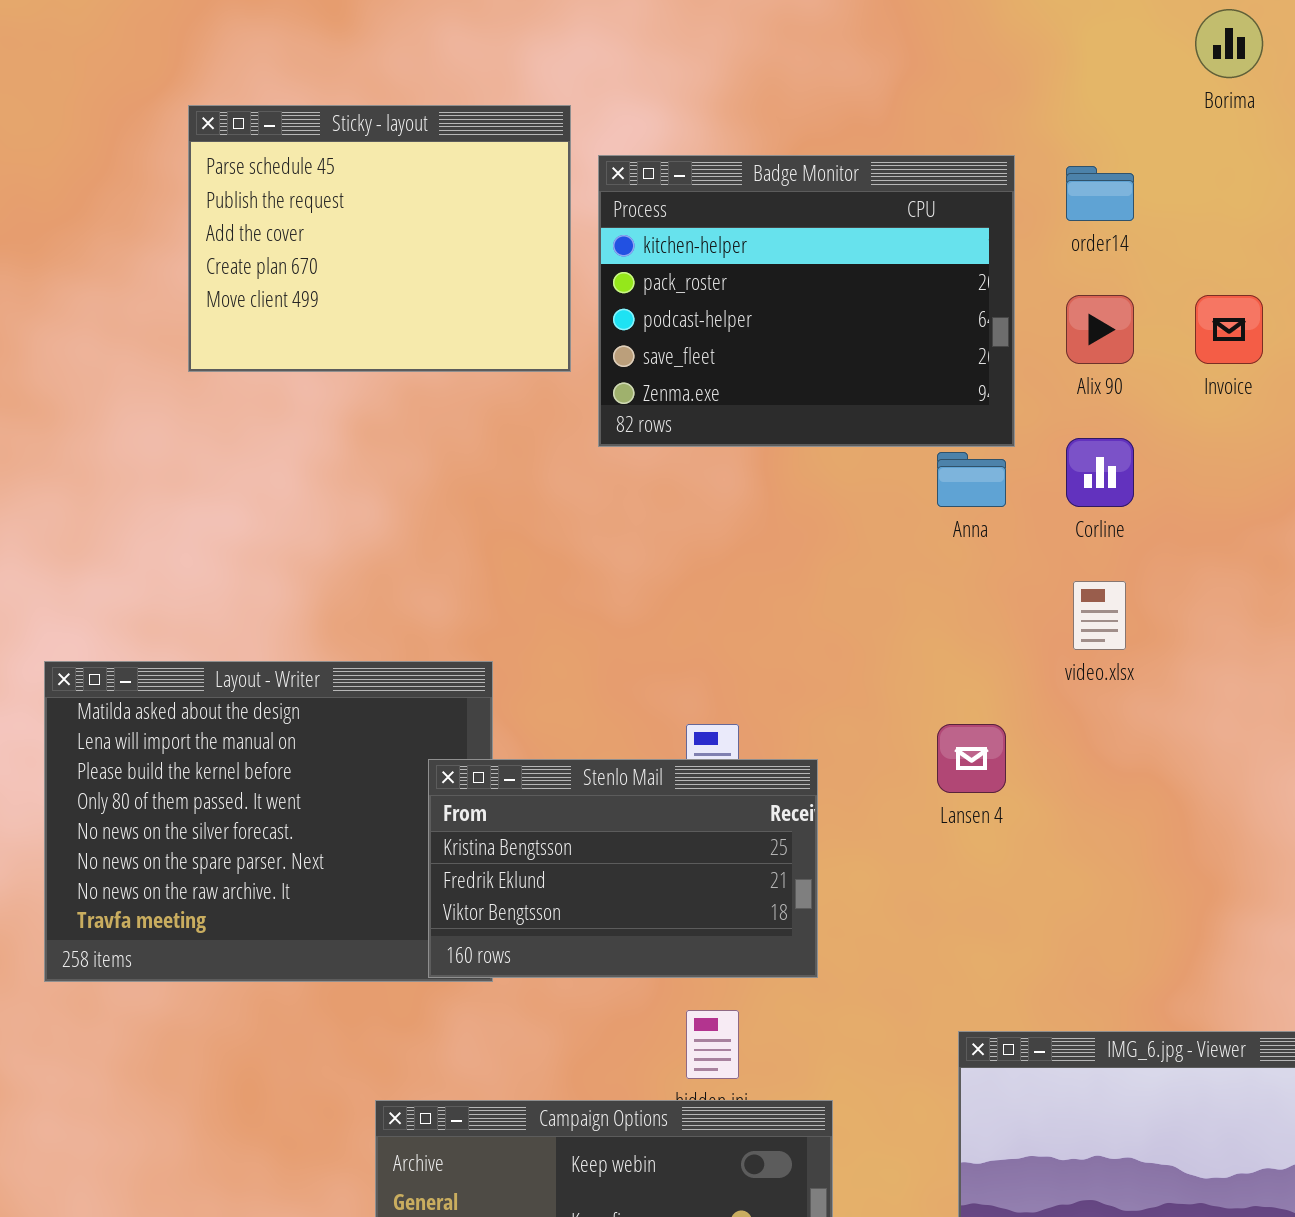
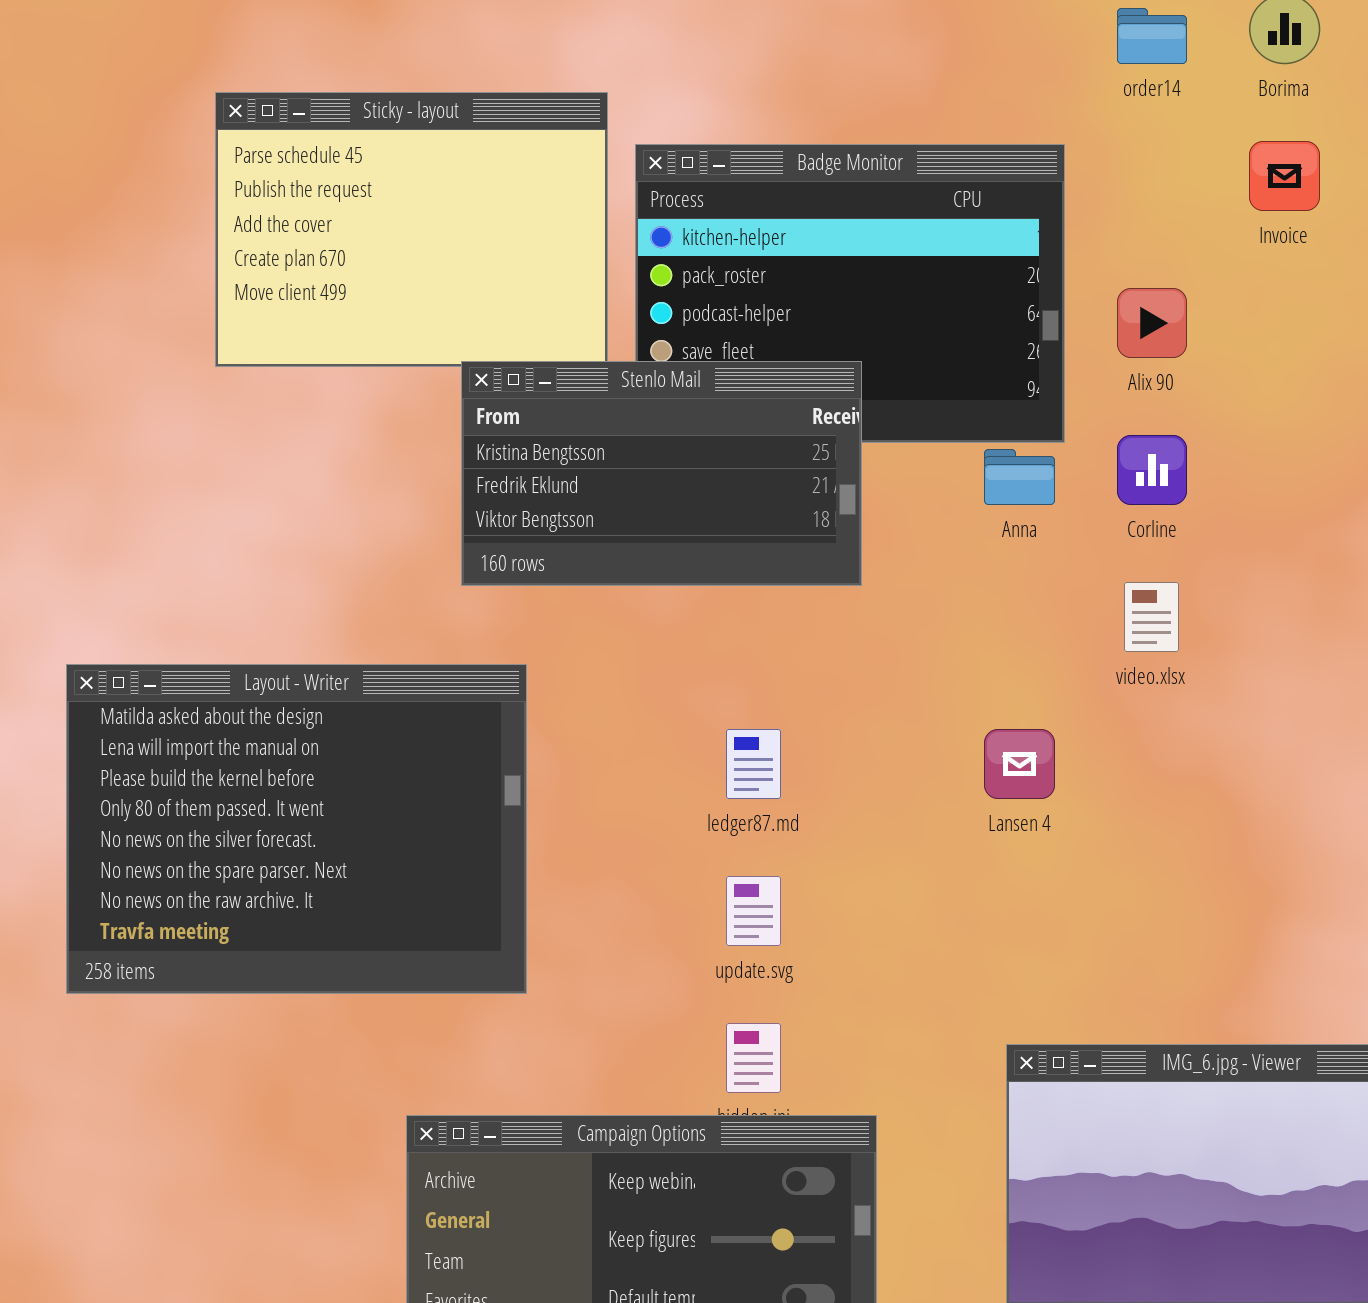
order14: [1066,166,1134,221] -> [1117,8,1187,64], moved
Invoice: [1195,295,1263,364] -> [1249,141,1320,211], moved
Stenlo Mail: [428,759,818,978] -> [461,361,862,586], moved

